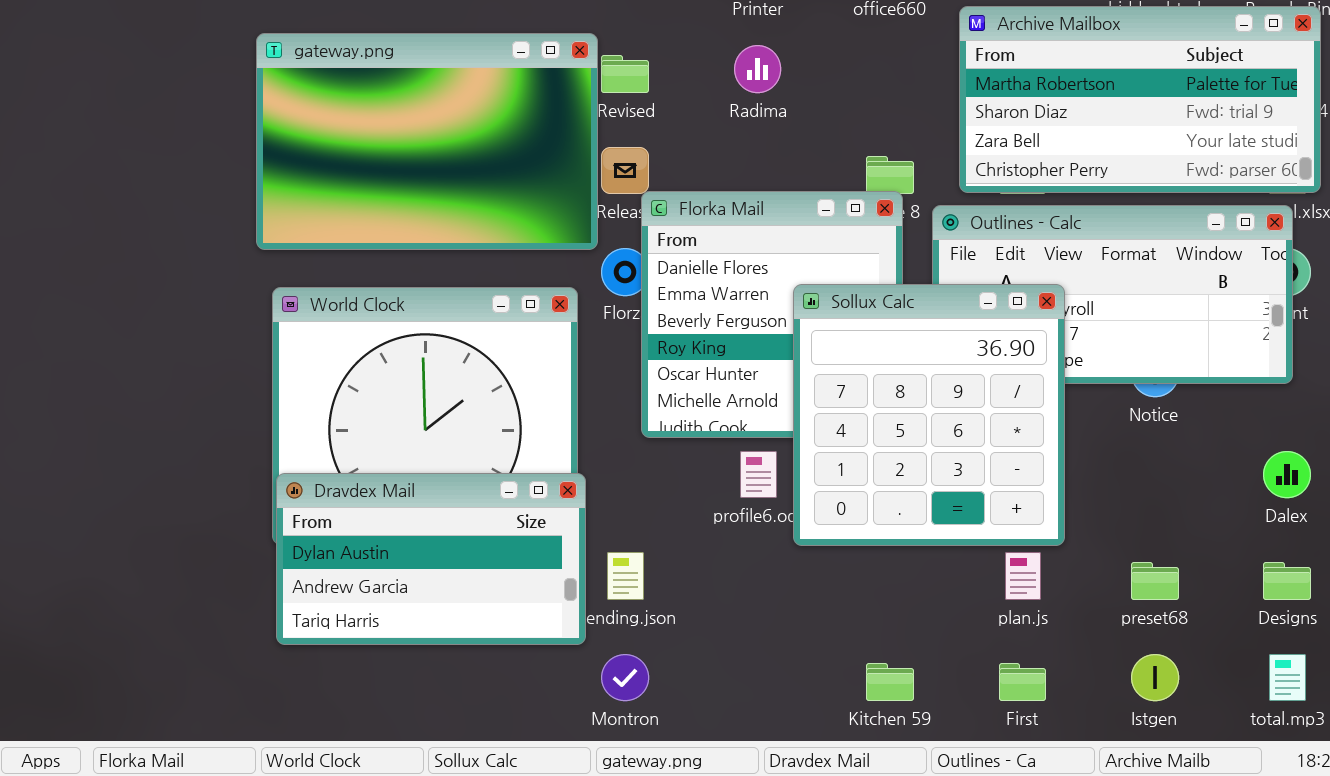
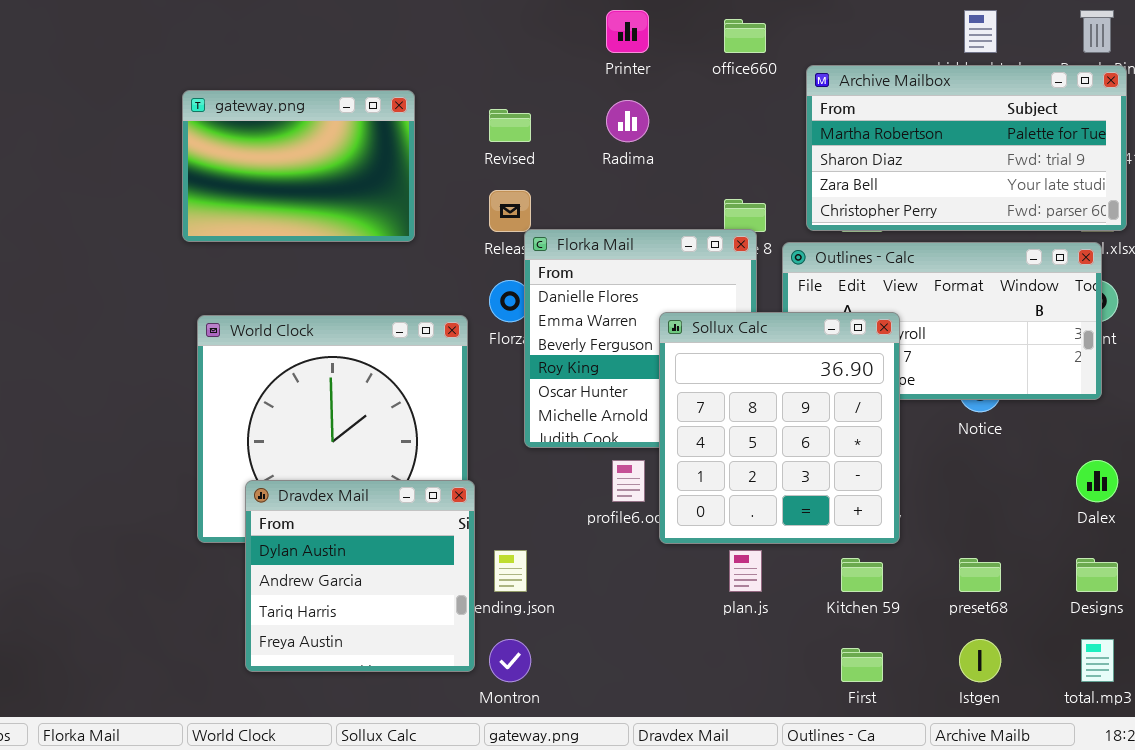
gateway.png: [256,33,598,250] -> [182,90,415,242], resized
Dravdex Mail: [276,473,586,645] -> [245,480,475,672], resized
plan.js: [1005,552,1041,600] -> [729,550,762,592], moved
Kitchen 59: [866,663,914,701] -> [841,558,883,592], moved

